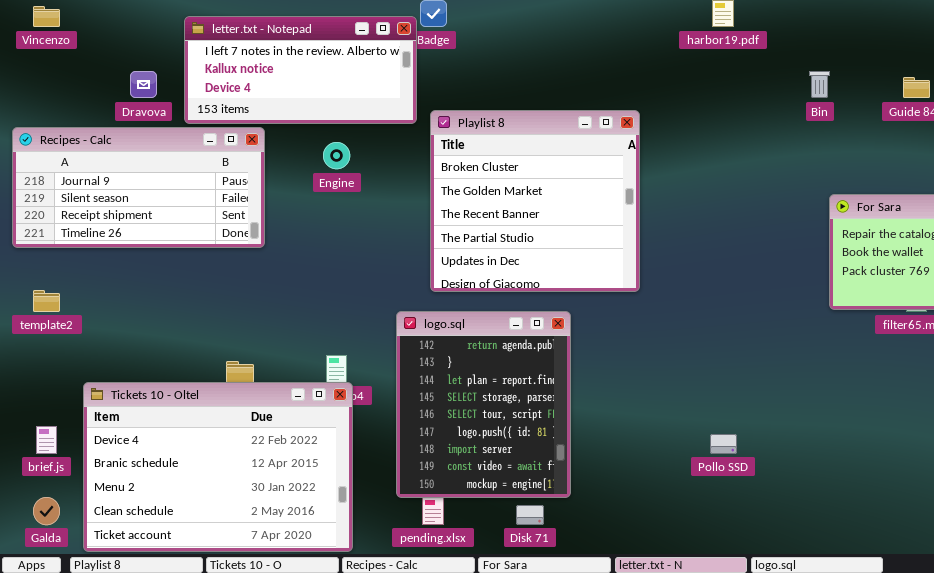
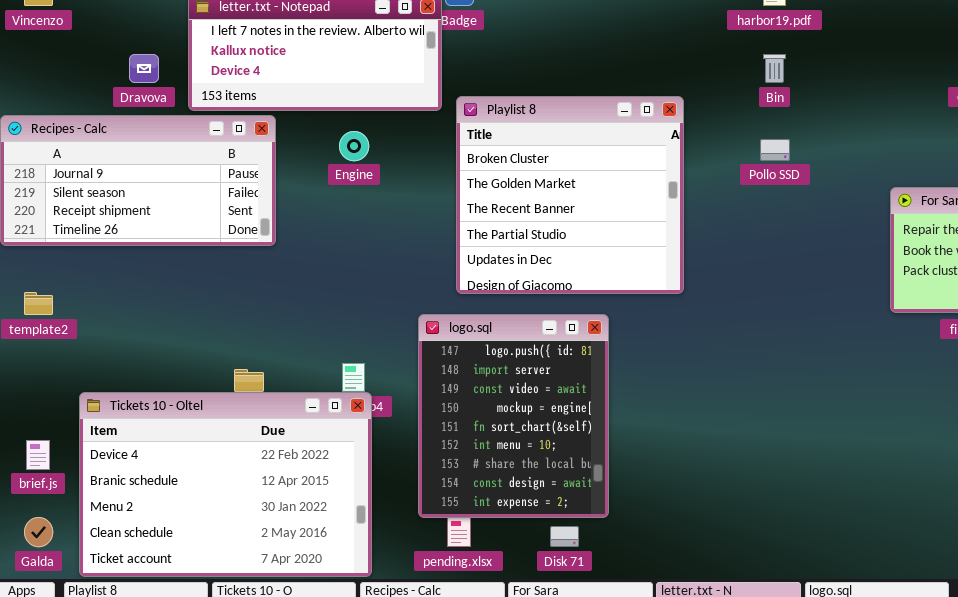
Bin: [809,71,830,98] -> [763,54,786,83], moved
logo.sql: [396,311,571,498] -> [418,314,609,518], scrolled down 5 rows
Pollo SSD: [710,434,737,454] -> [760,139,790,161], moved

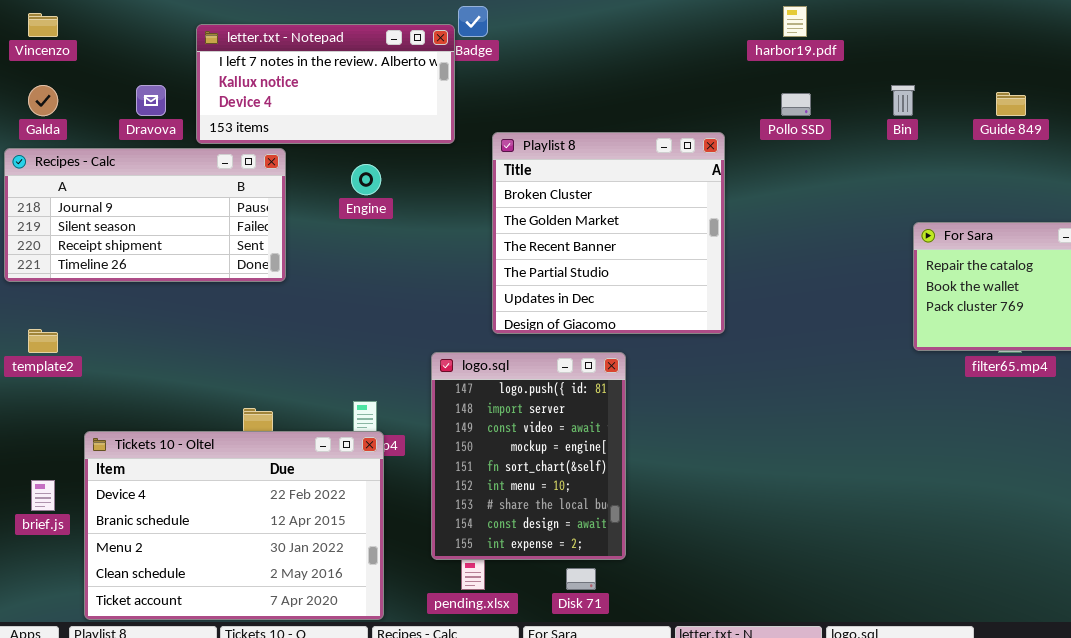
Bin: [763,54,786,83] -> [891,85,915,116], moved
Playlist 8: [456,96,684,294] -> [492,132,725,334], moved
Pollo SSD: [760,139,790,161] -> [781,93,811,116], moved
Galda: [24,517,53,547] -> [28,85,58,116], moved

